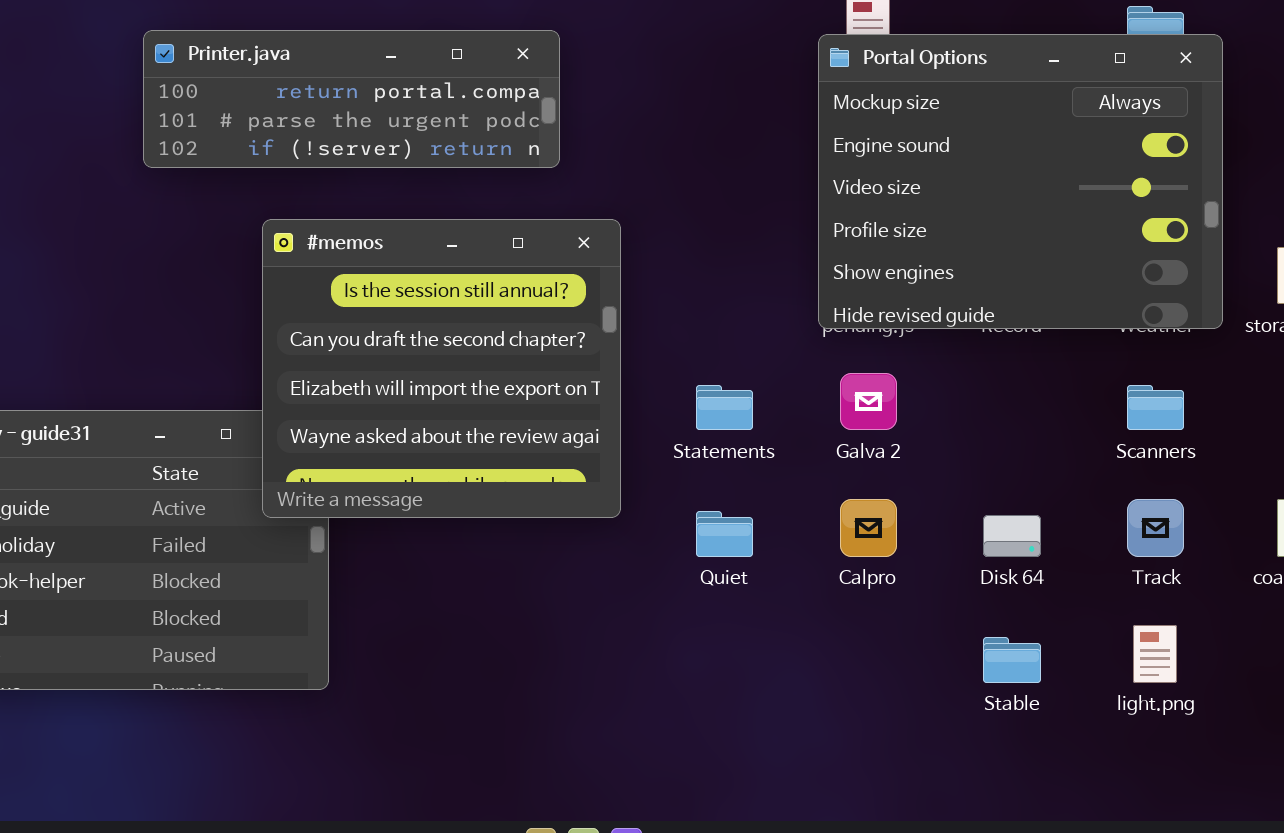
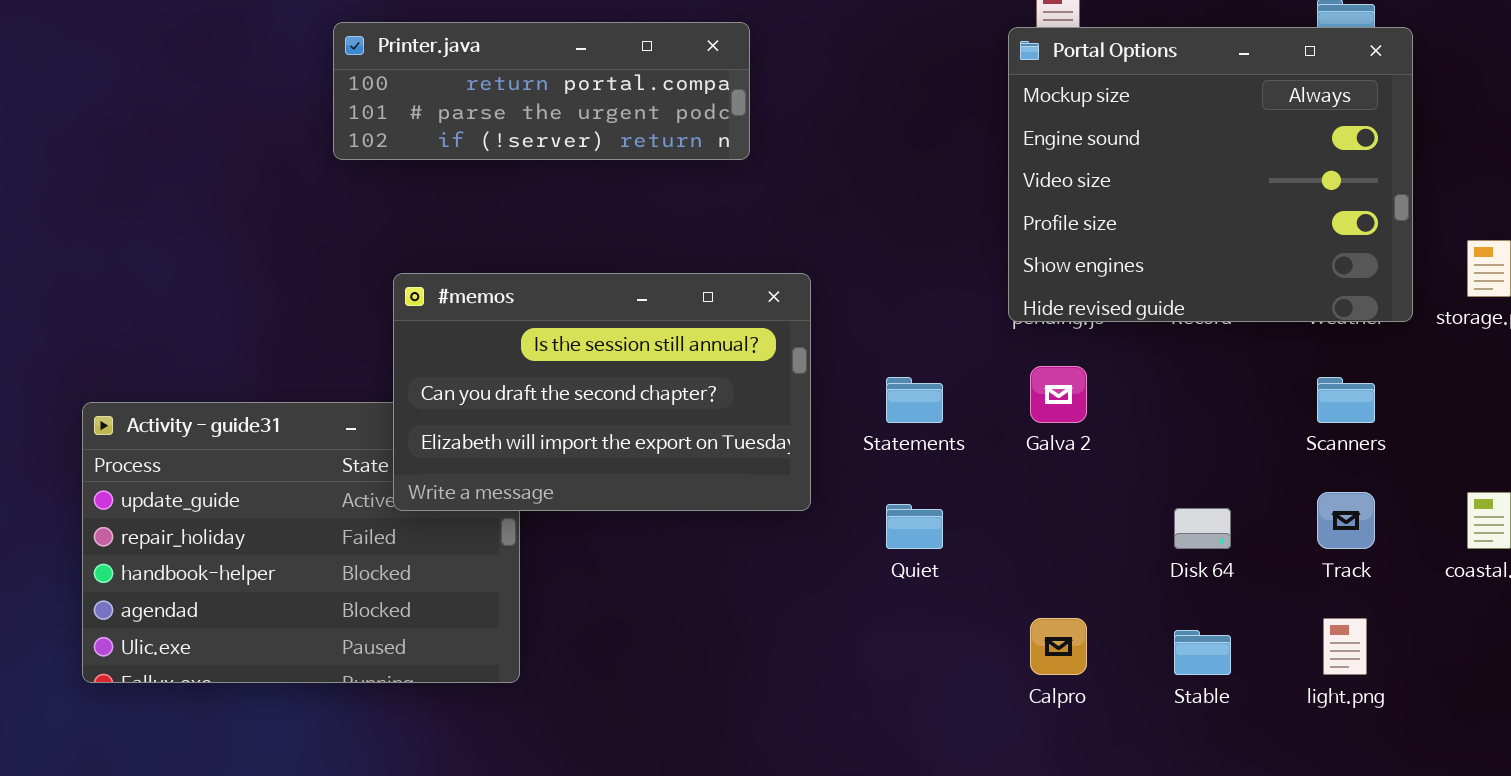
#memos: [262,219,621,518] -> [393,273,811,511], resized
Calpro: [840,499,897,557] -> [1030,618,1087,675], moved

